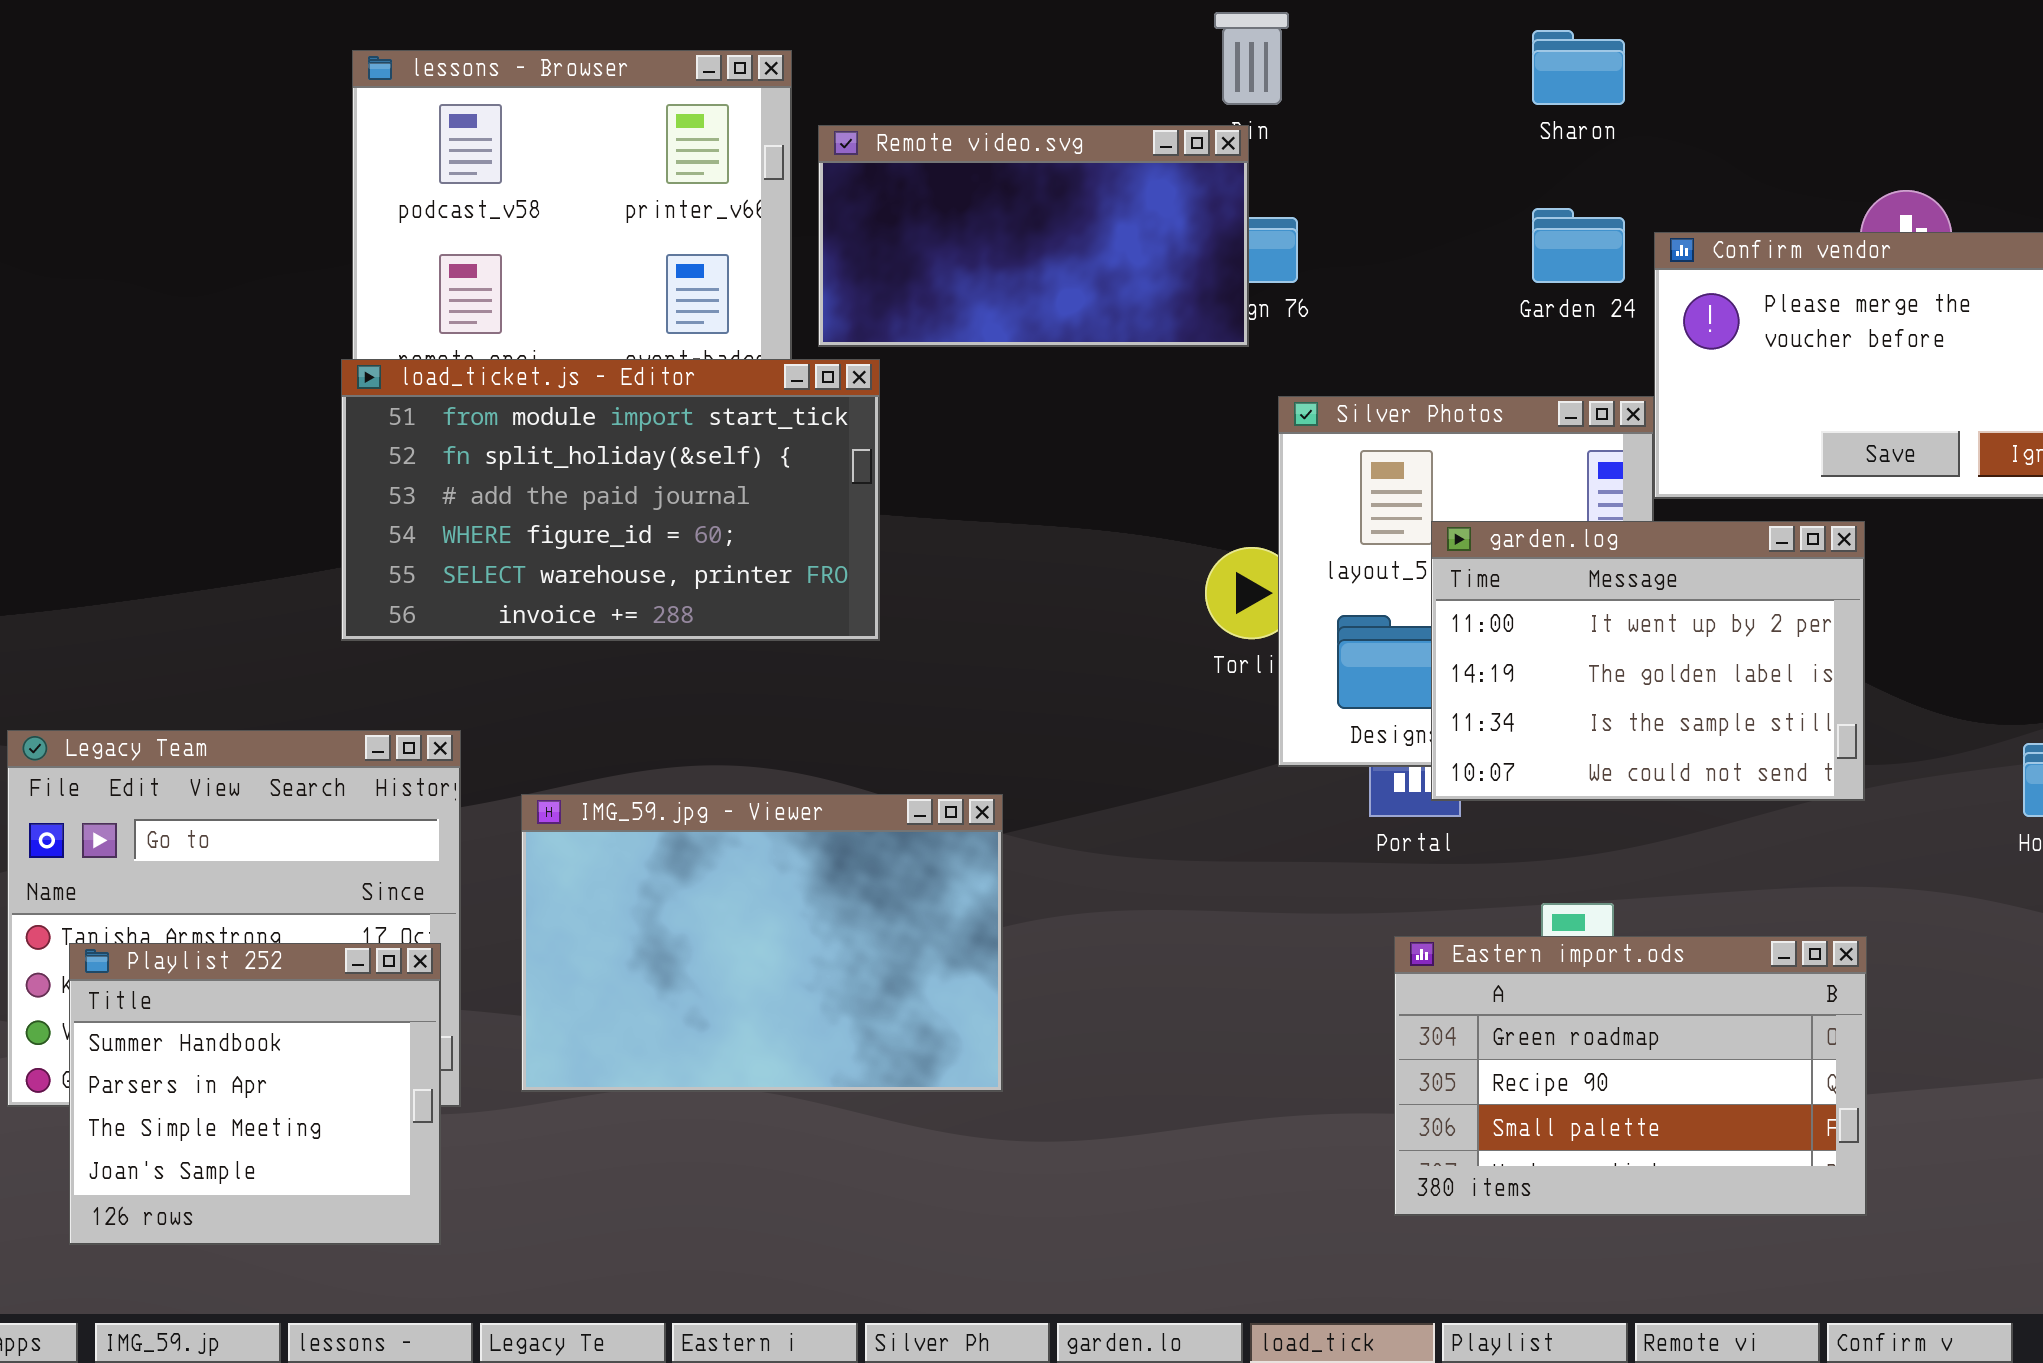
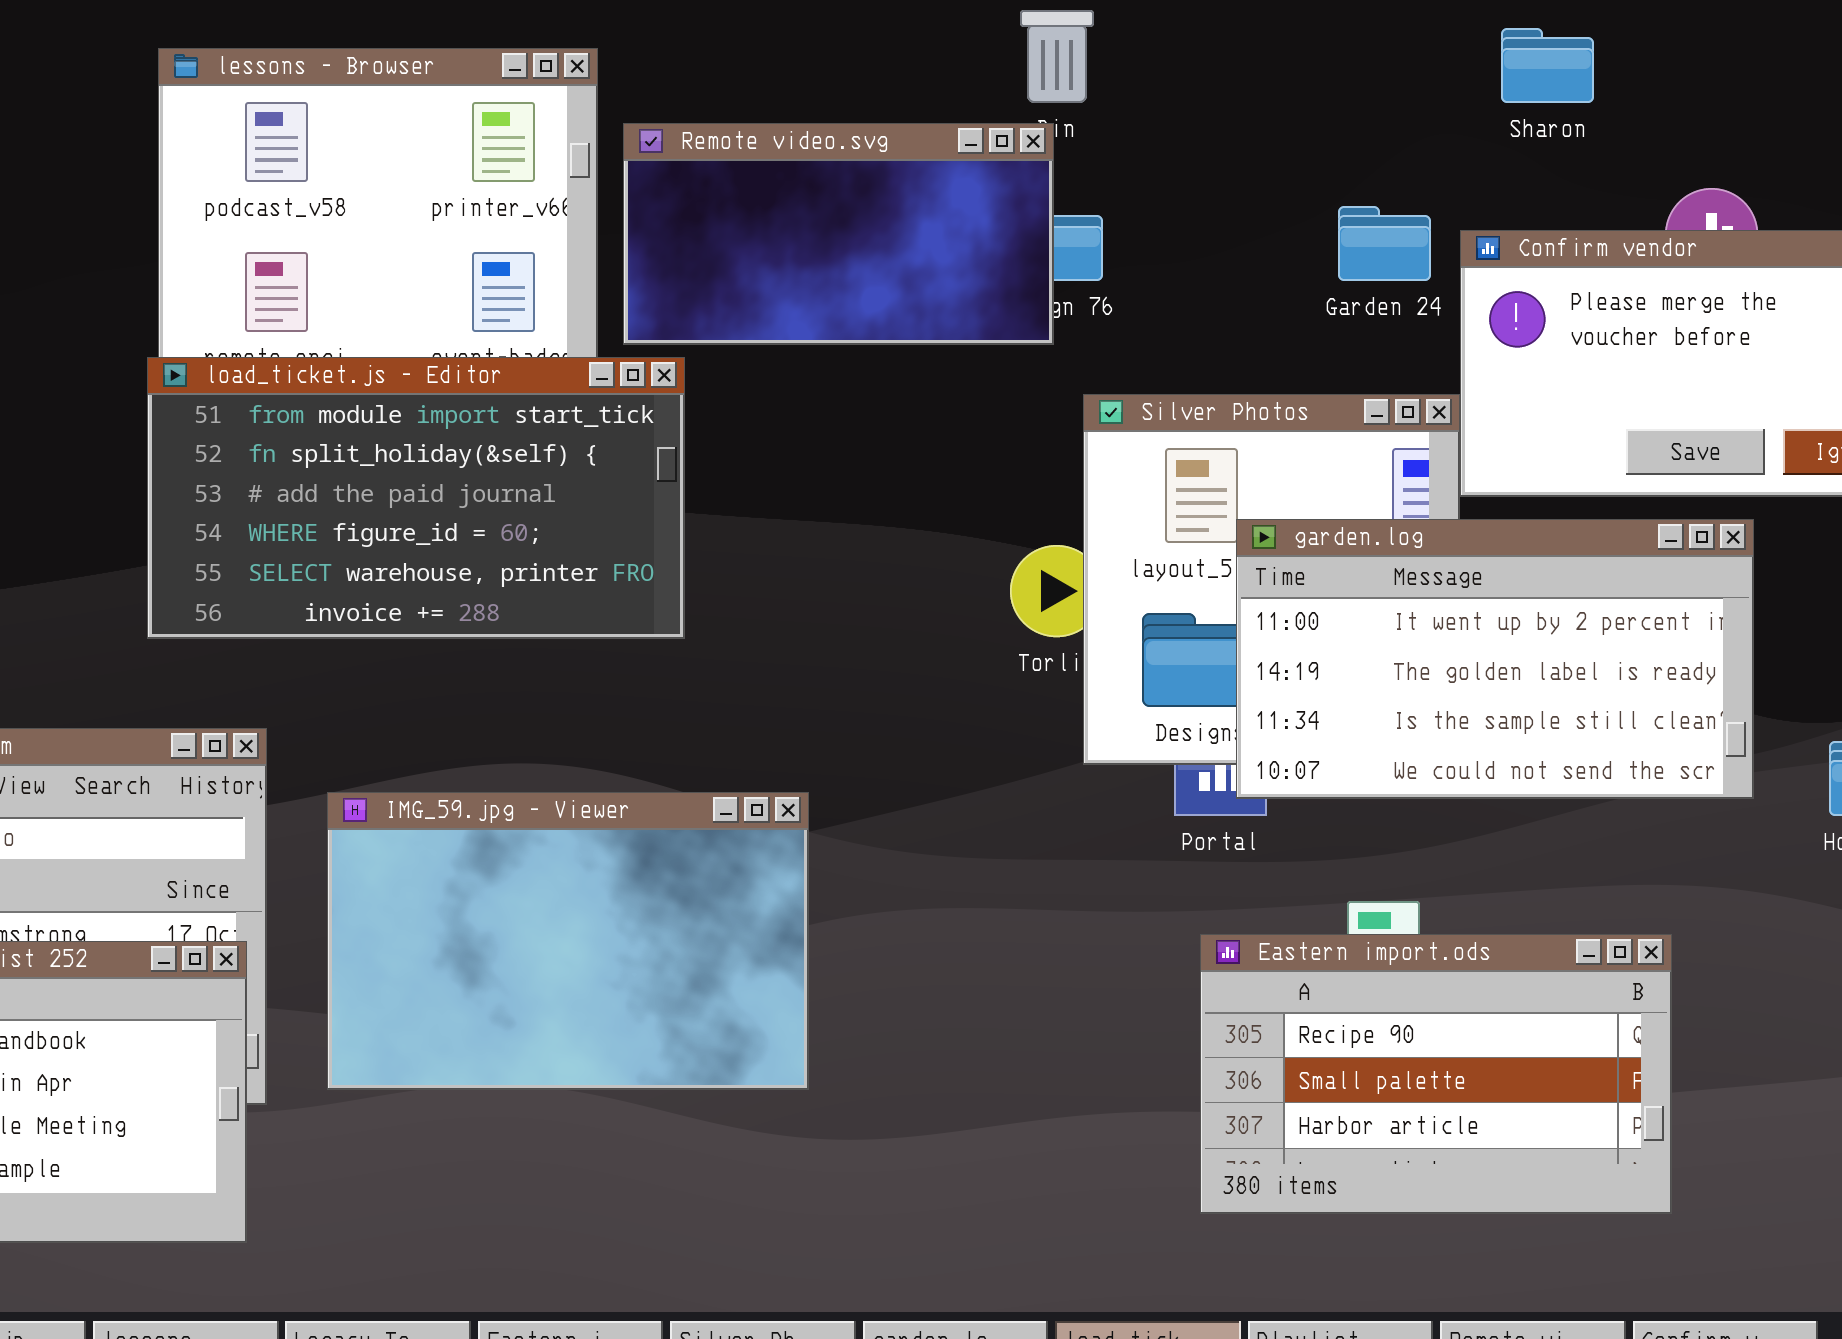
Sharon: [1532,30,1625,105] -> [1501,28,1594,103], moved
garden.log: [1431,521,1865,801] -> [1236,519,1754,799], resized
Eastern import.ods: [1394,936,1867,1216] -> [1200,934,1672,1214], scrolled down 1 row

